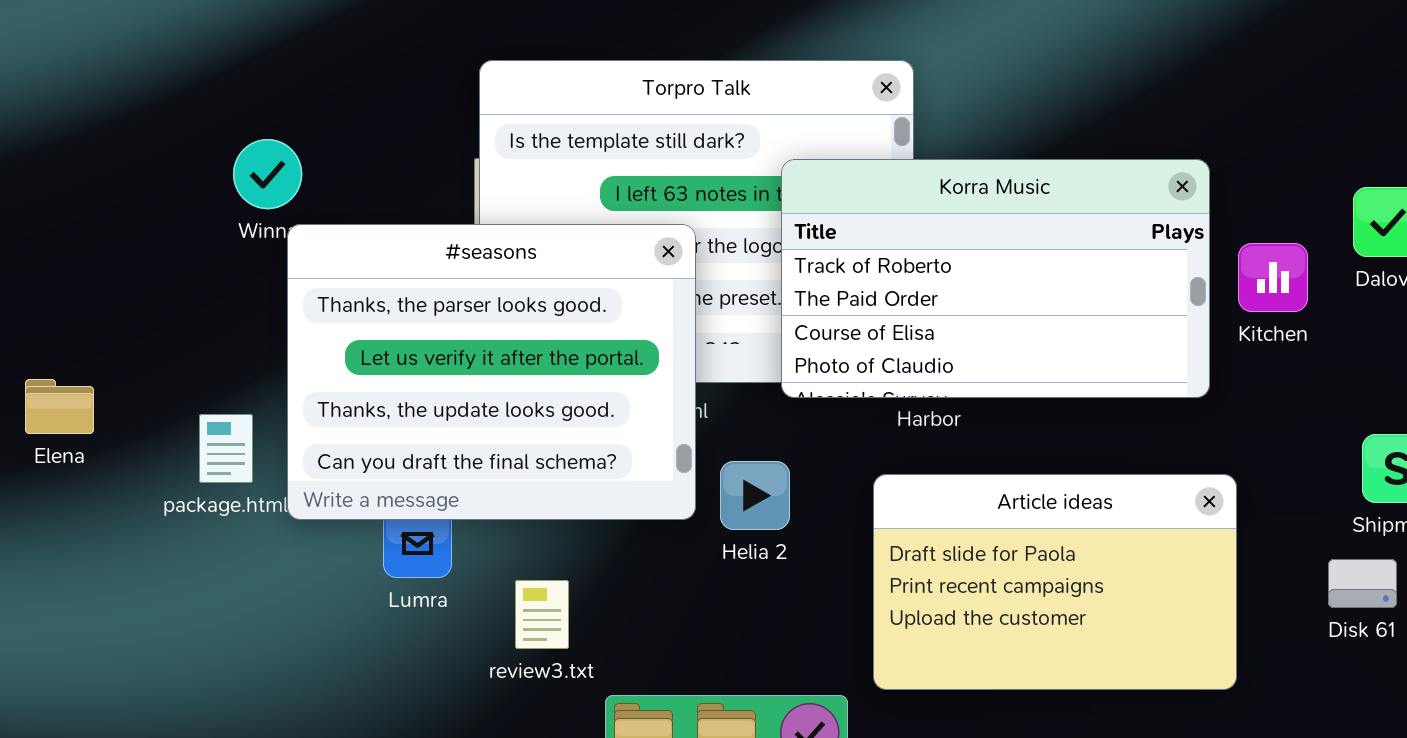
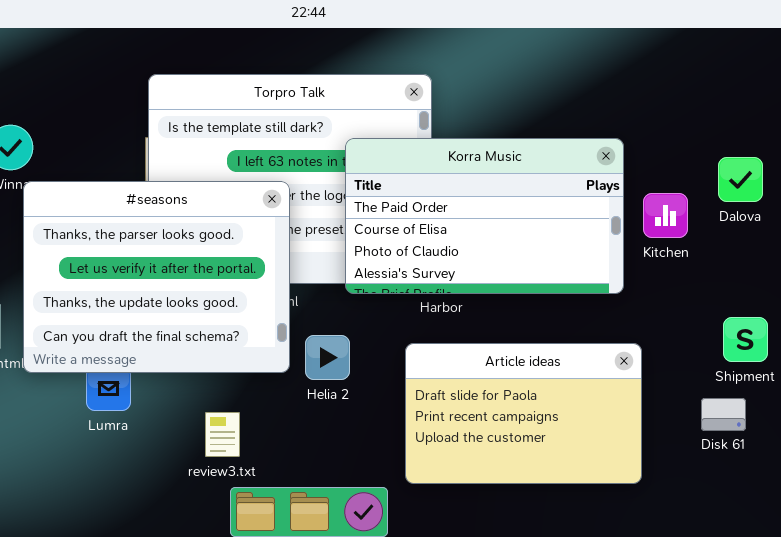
Korra Music: [781,159,1210,398] -> [345,138,624,294], scrolled down 1 row
review3.txt: [515,580,569,649] -> [205,412,240,457], moved

